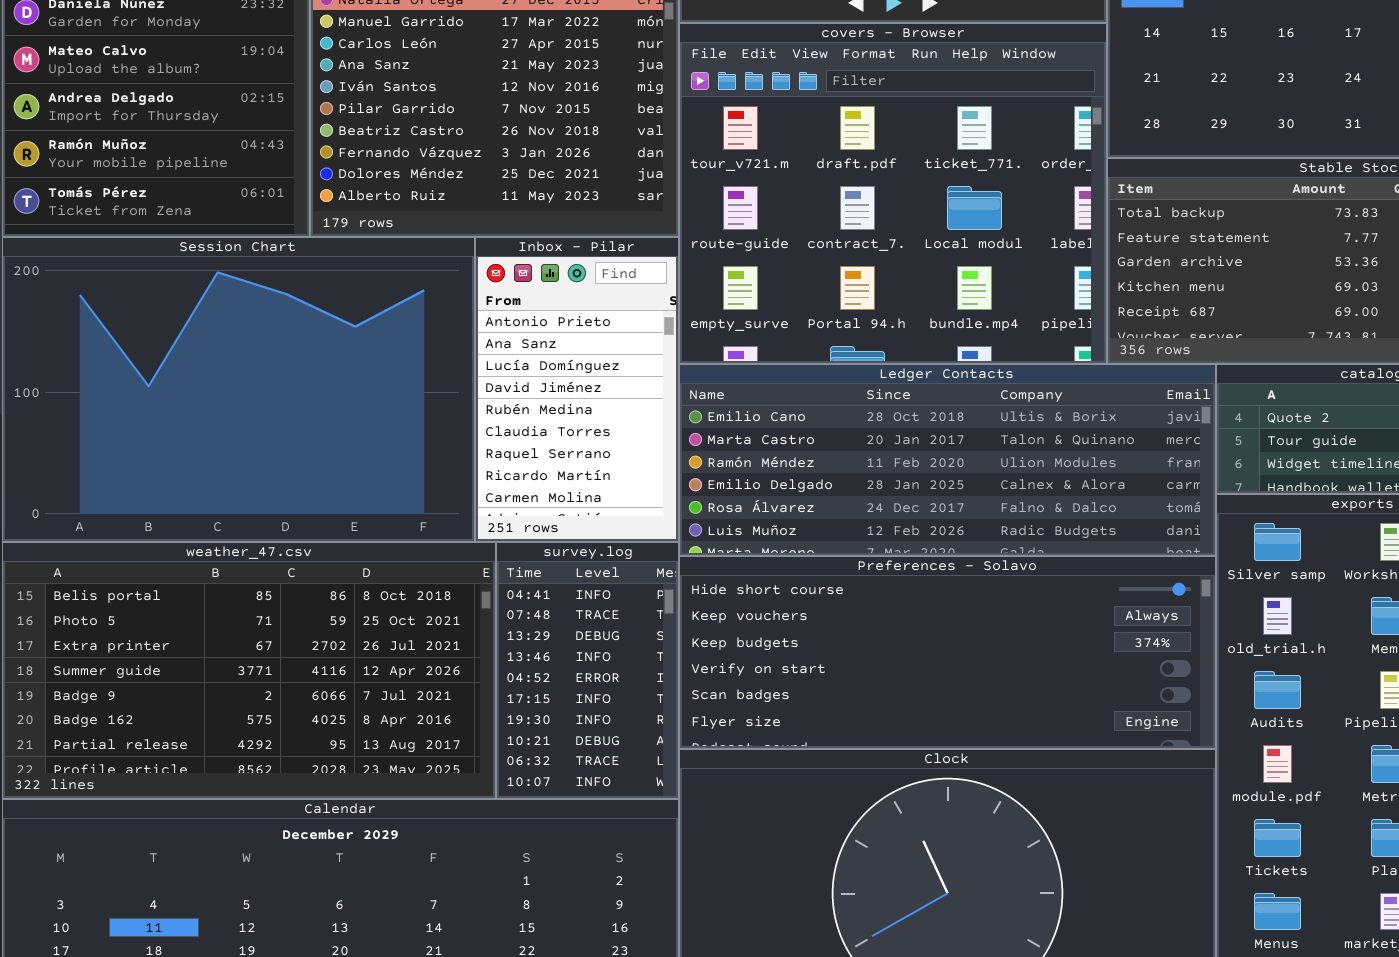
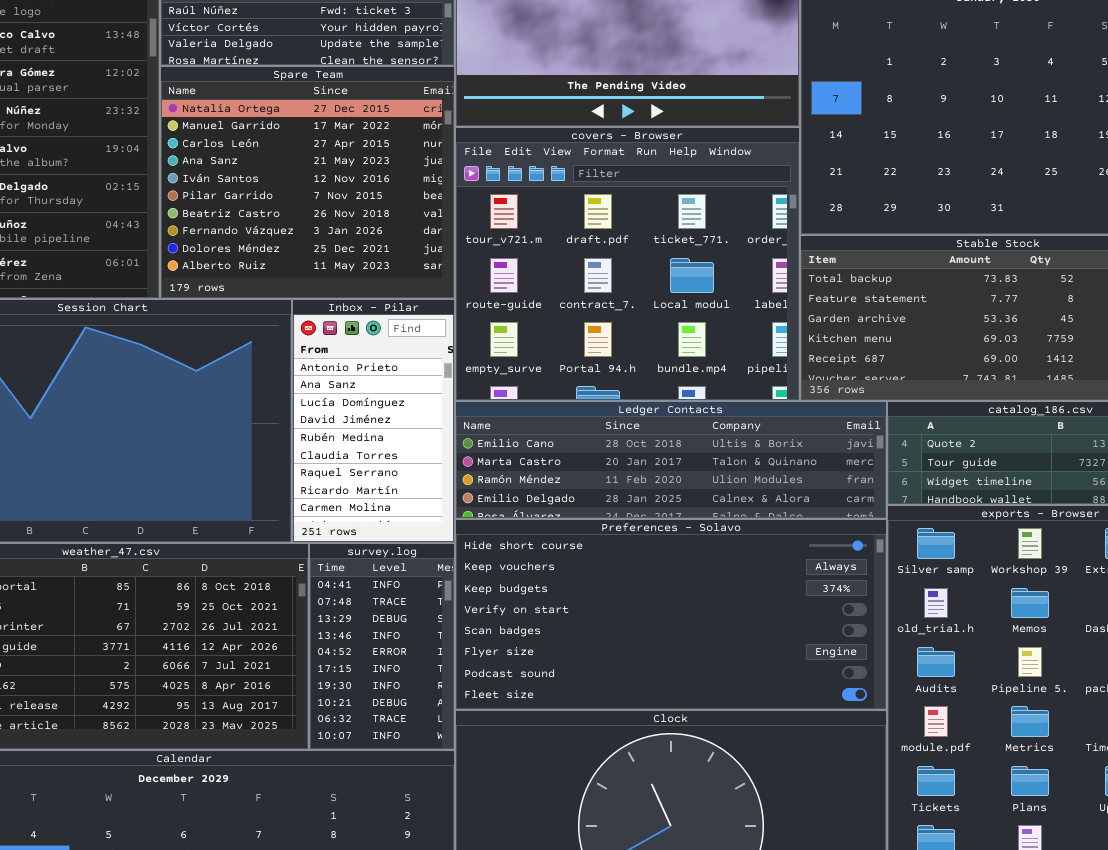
Ledger Contacts: [679,364,1216,556] -> [455,401,887,519], resized
Preferences - Solavo: [679,556,1216,749] -> [455,519,887,710], resized

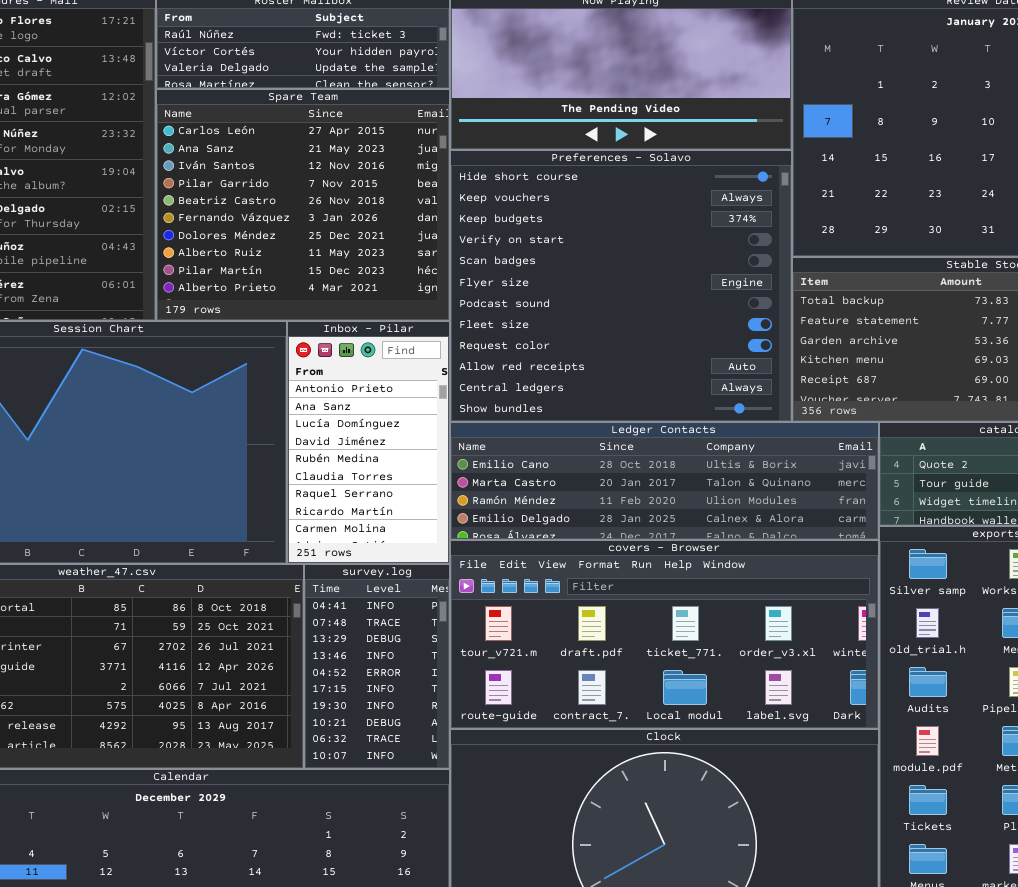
Spare Team: [160,66,455,299] -> [156,89,450,321], scrolled down 2 rows
covers - Browser: [455,127,800,401] -> [450,540,879,729], moved, resized
Preferences - Solavo: [455,519,887,710] -> [450,150,792,422], moved, resized

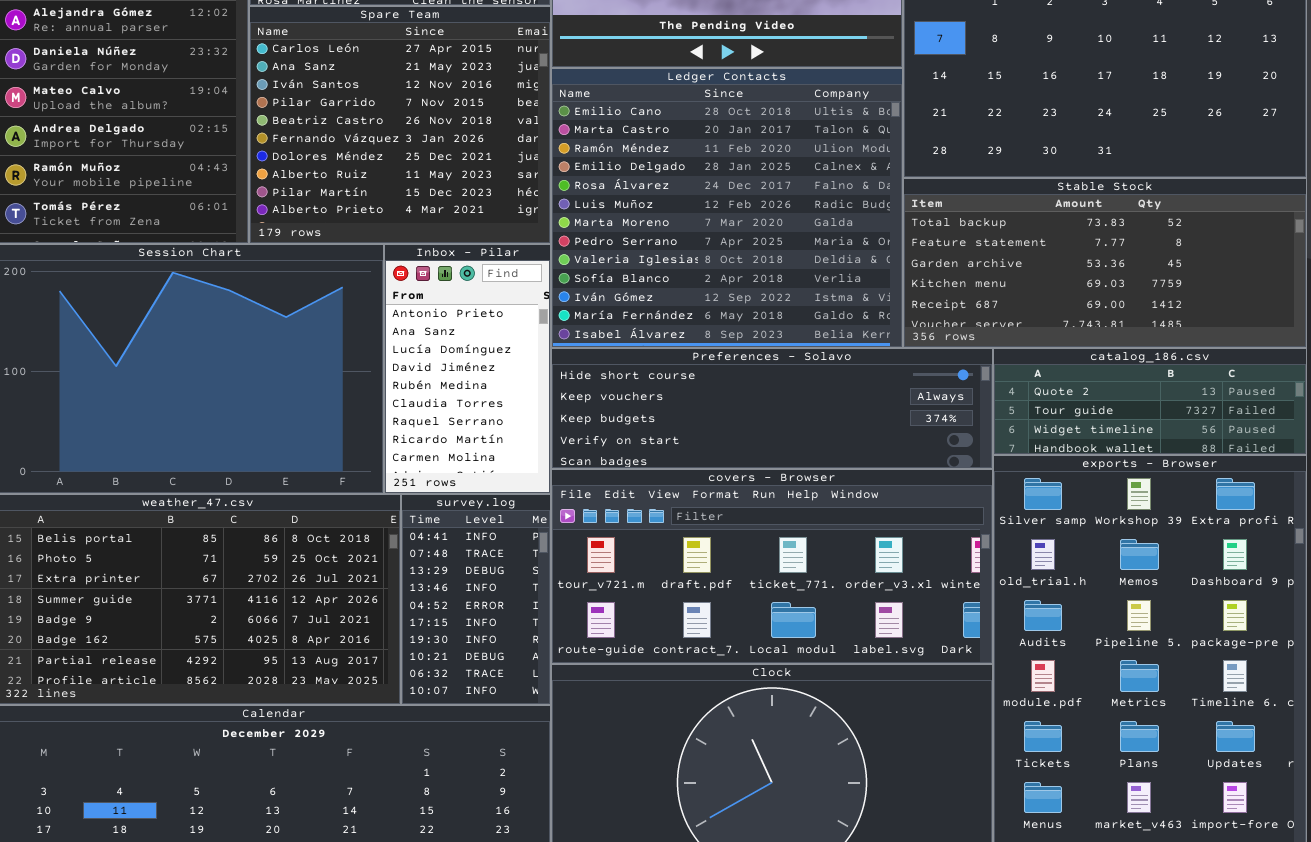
Preferences - Solavo: [450,150,792,422] -> [551,348,993,469], moved, resized
Ledger Contacts: [450,422,879,540] -> [551,68,903,348], moved, resized

